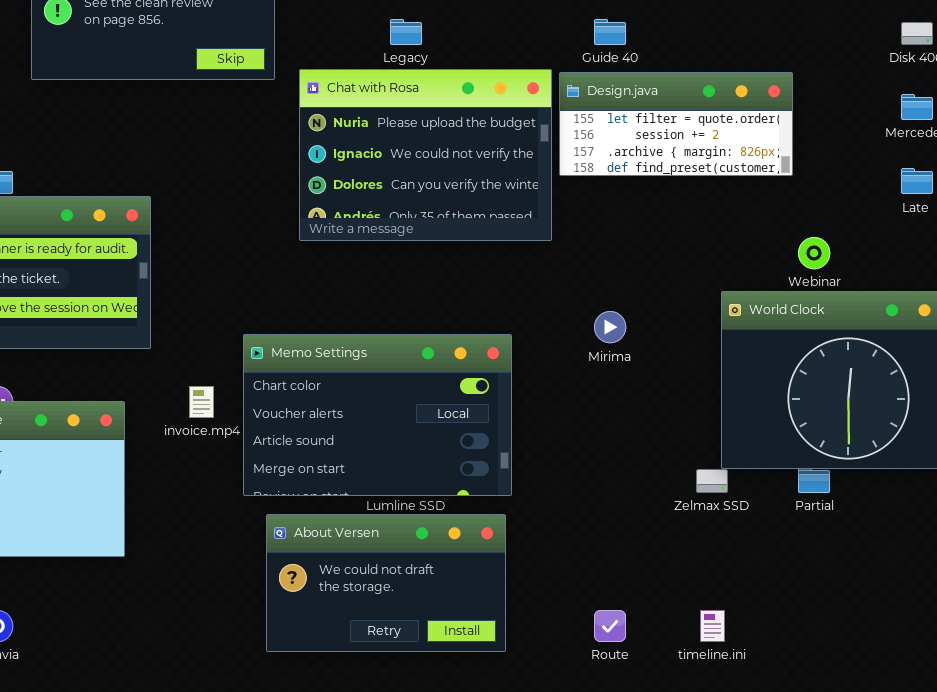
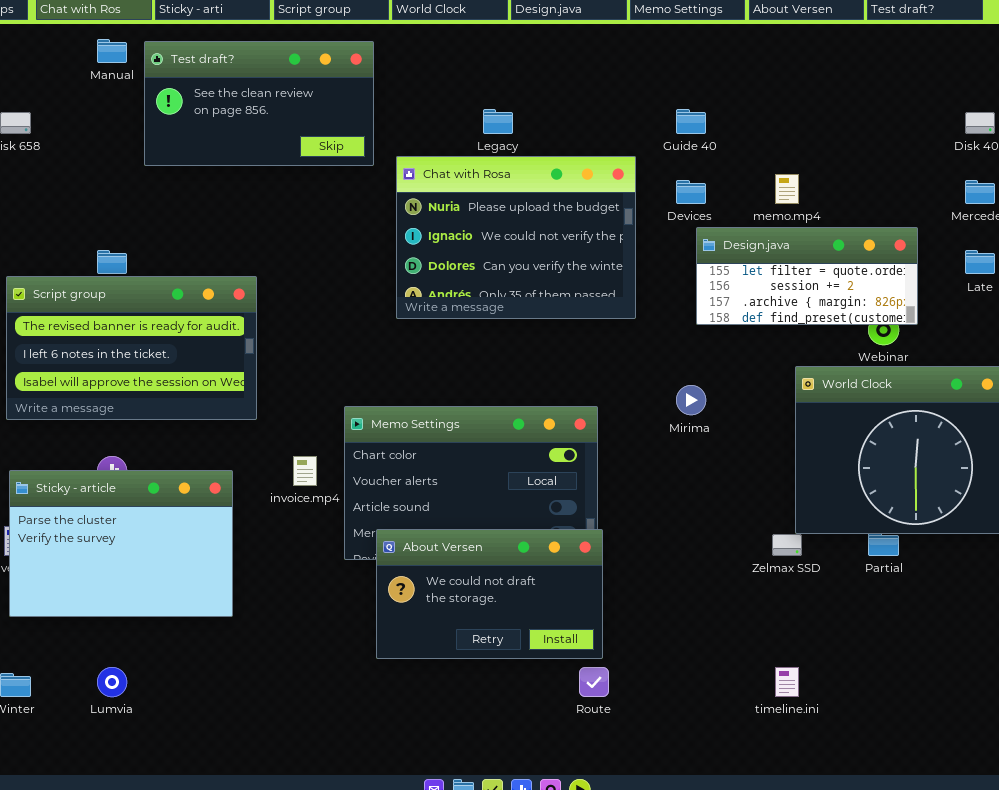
Design.java: [559,72,793,176] -> [696,227,918,325], moved
About Versen: [266,514,506,652] -> [376,529,603,659], moved
Route: [594,610,626,642] -> [579,667,609,697], moved

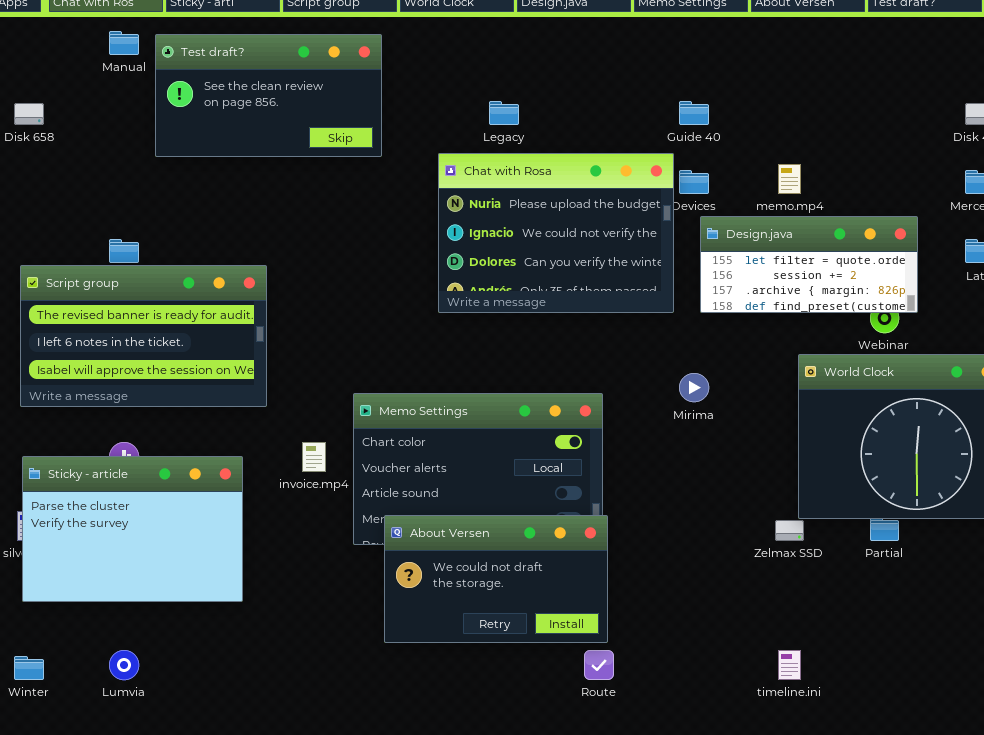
Chat with Rosa: [396,156,636,319] -> [438,153,674,313], moved

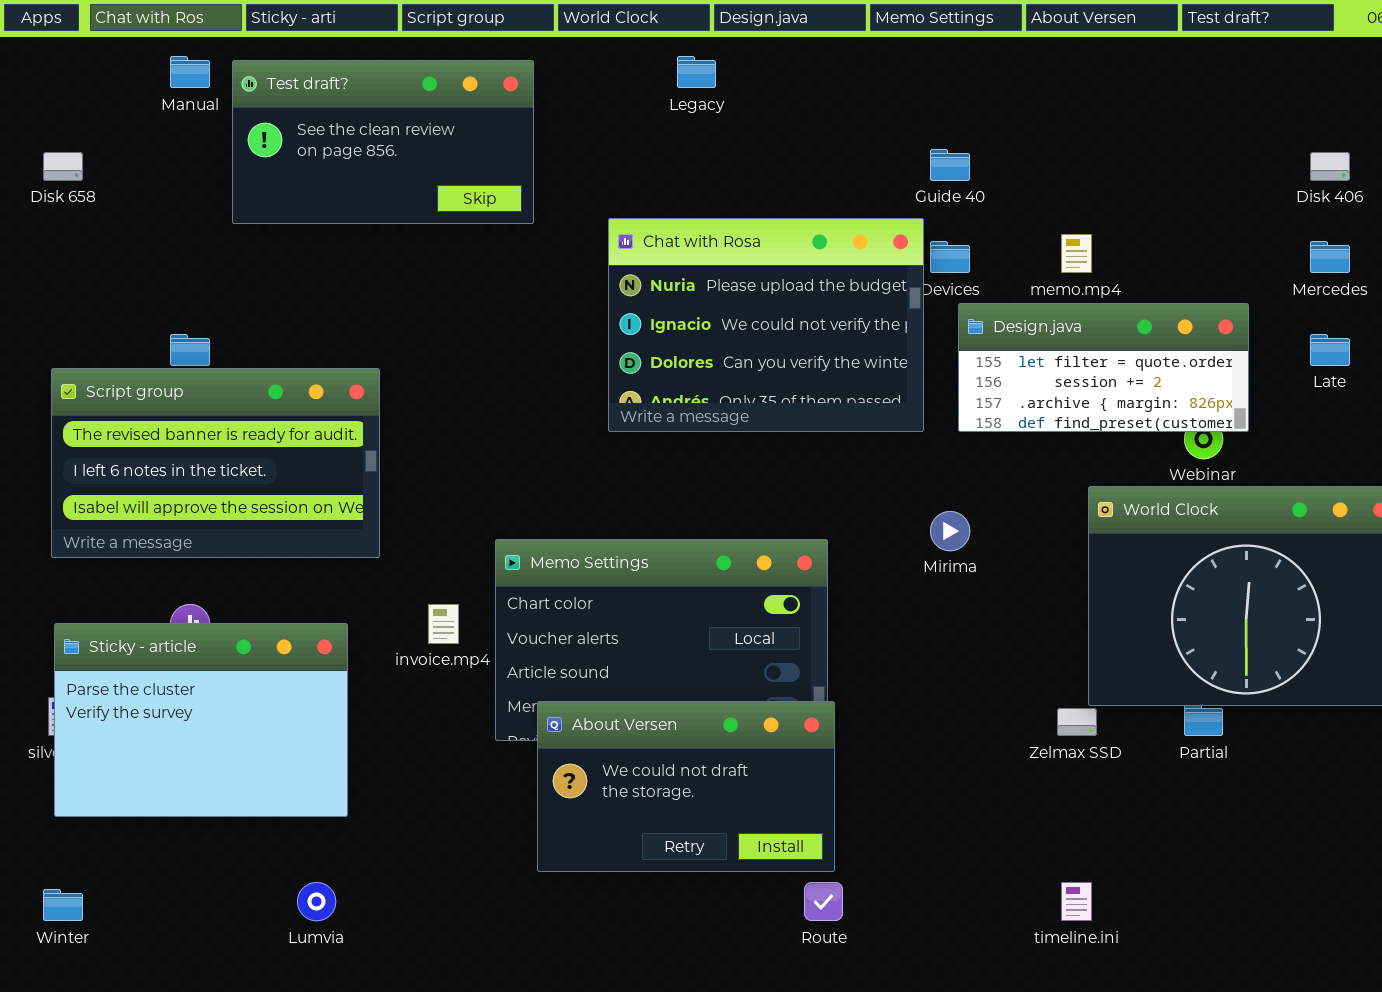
Legacy: [489,101,519,125] -> [677,56,716,88], moved
Lumvia: [109,650,139,680] -> [297,882,336,921], moved

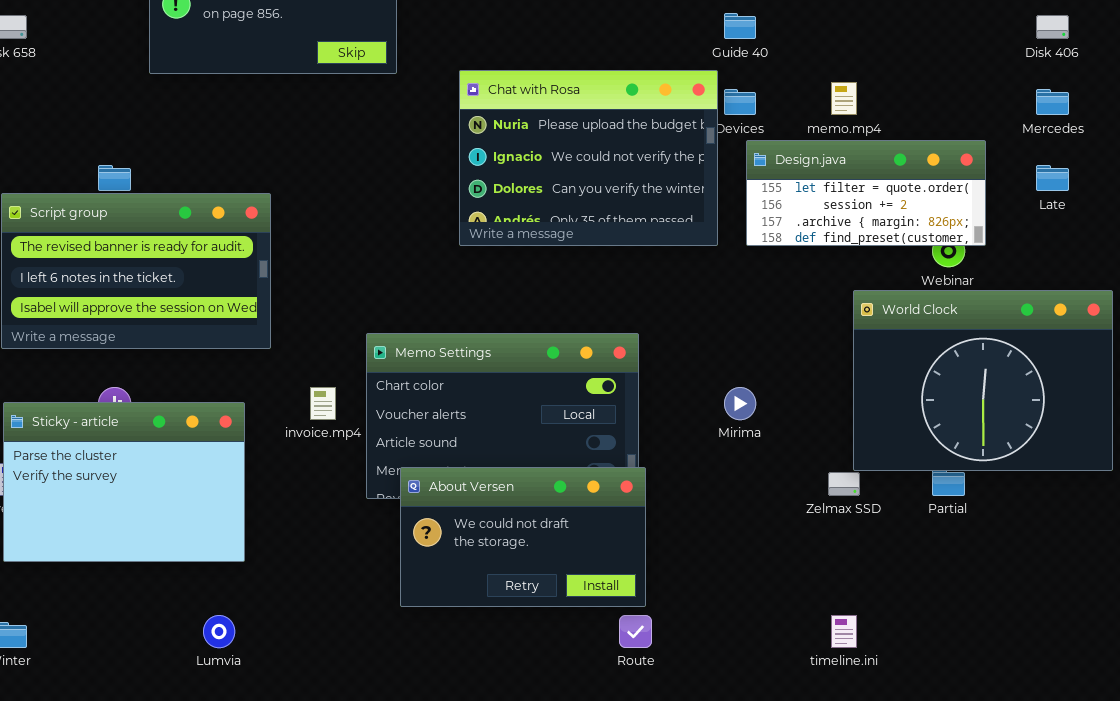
Mirima: [930,511,970,551] -> [724,387,756,420], moved

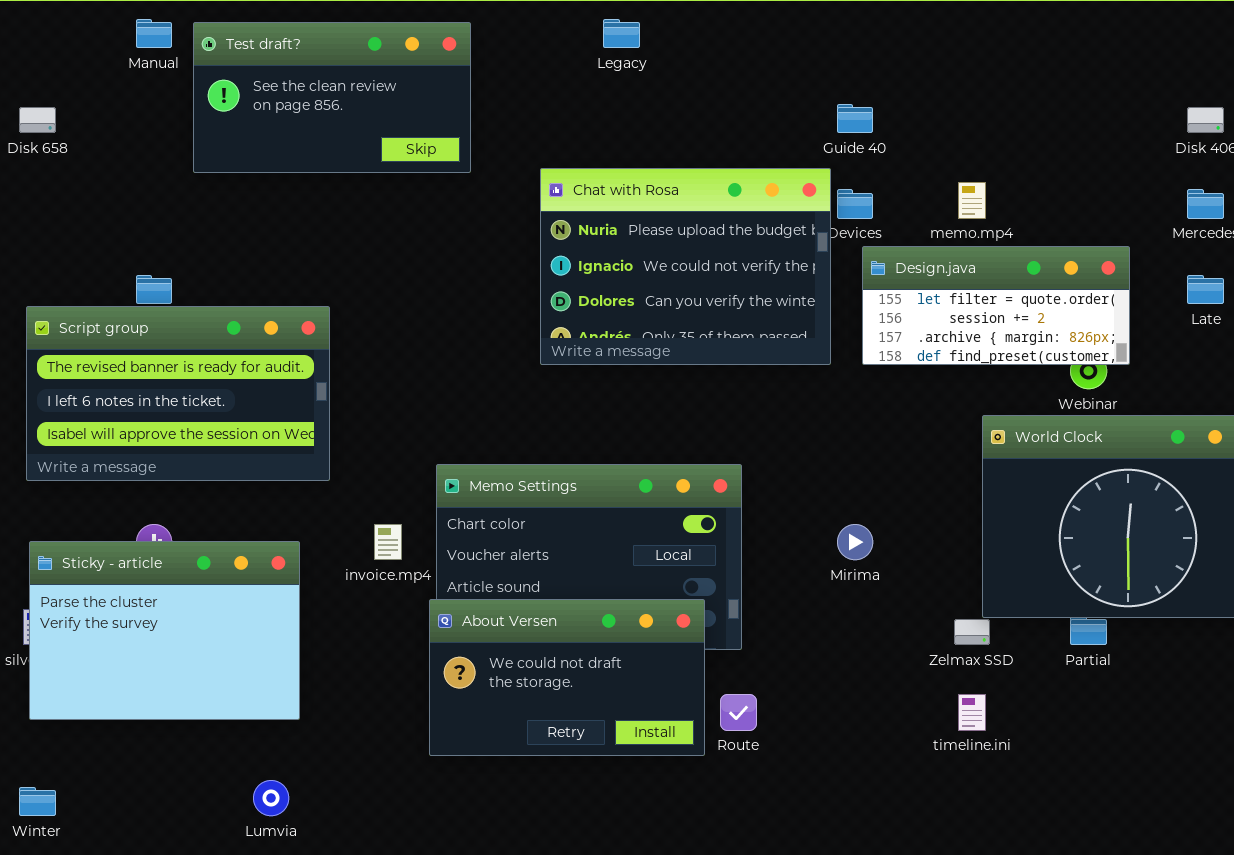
About Versen: [400,467,646,607] -> [429,599,705,756], moved
Route: [619,615,652,648] -> [720,694,757,731], moved
timeline.ini: [831,615,857,648] -> [958,694,986,731], moved

